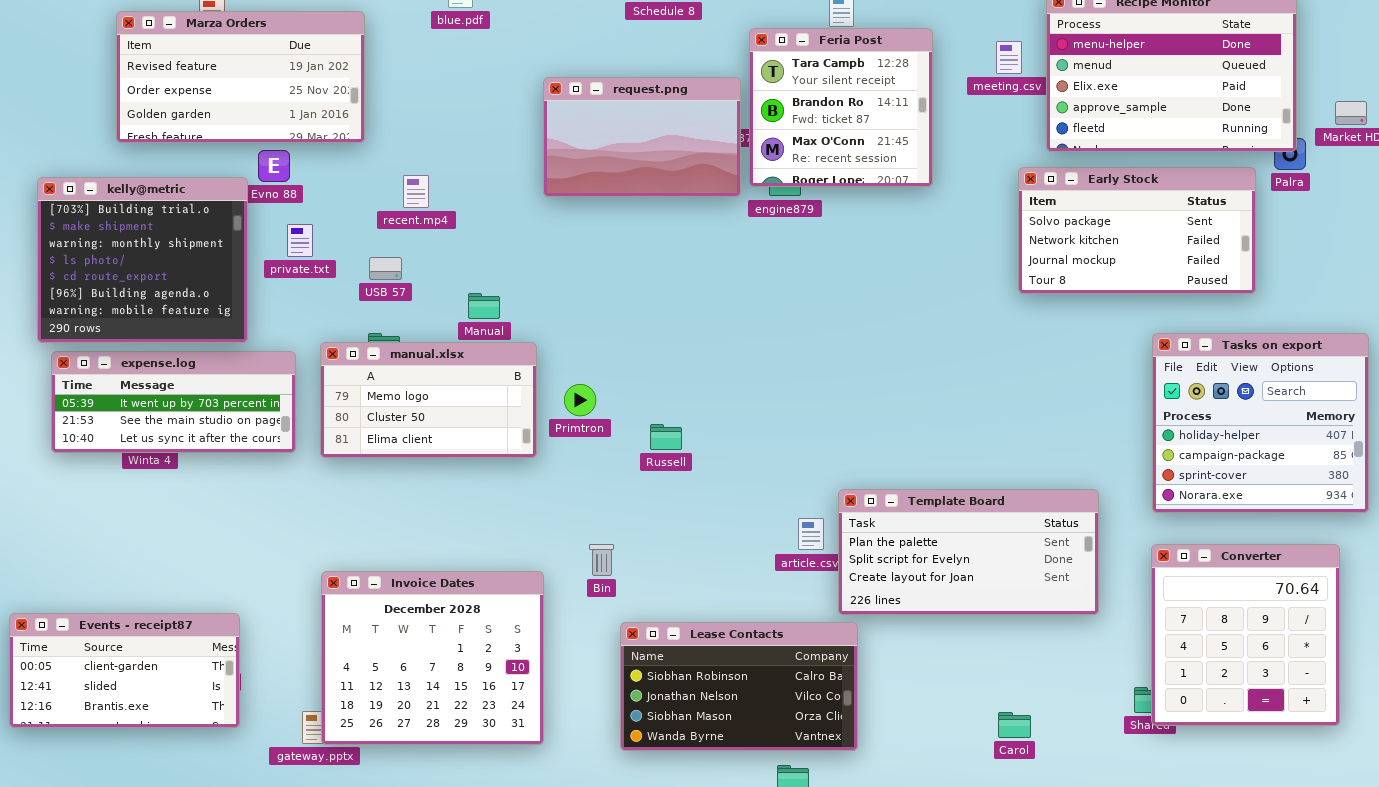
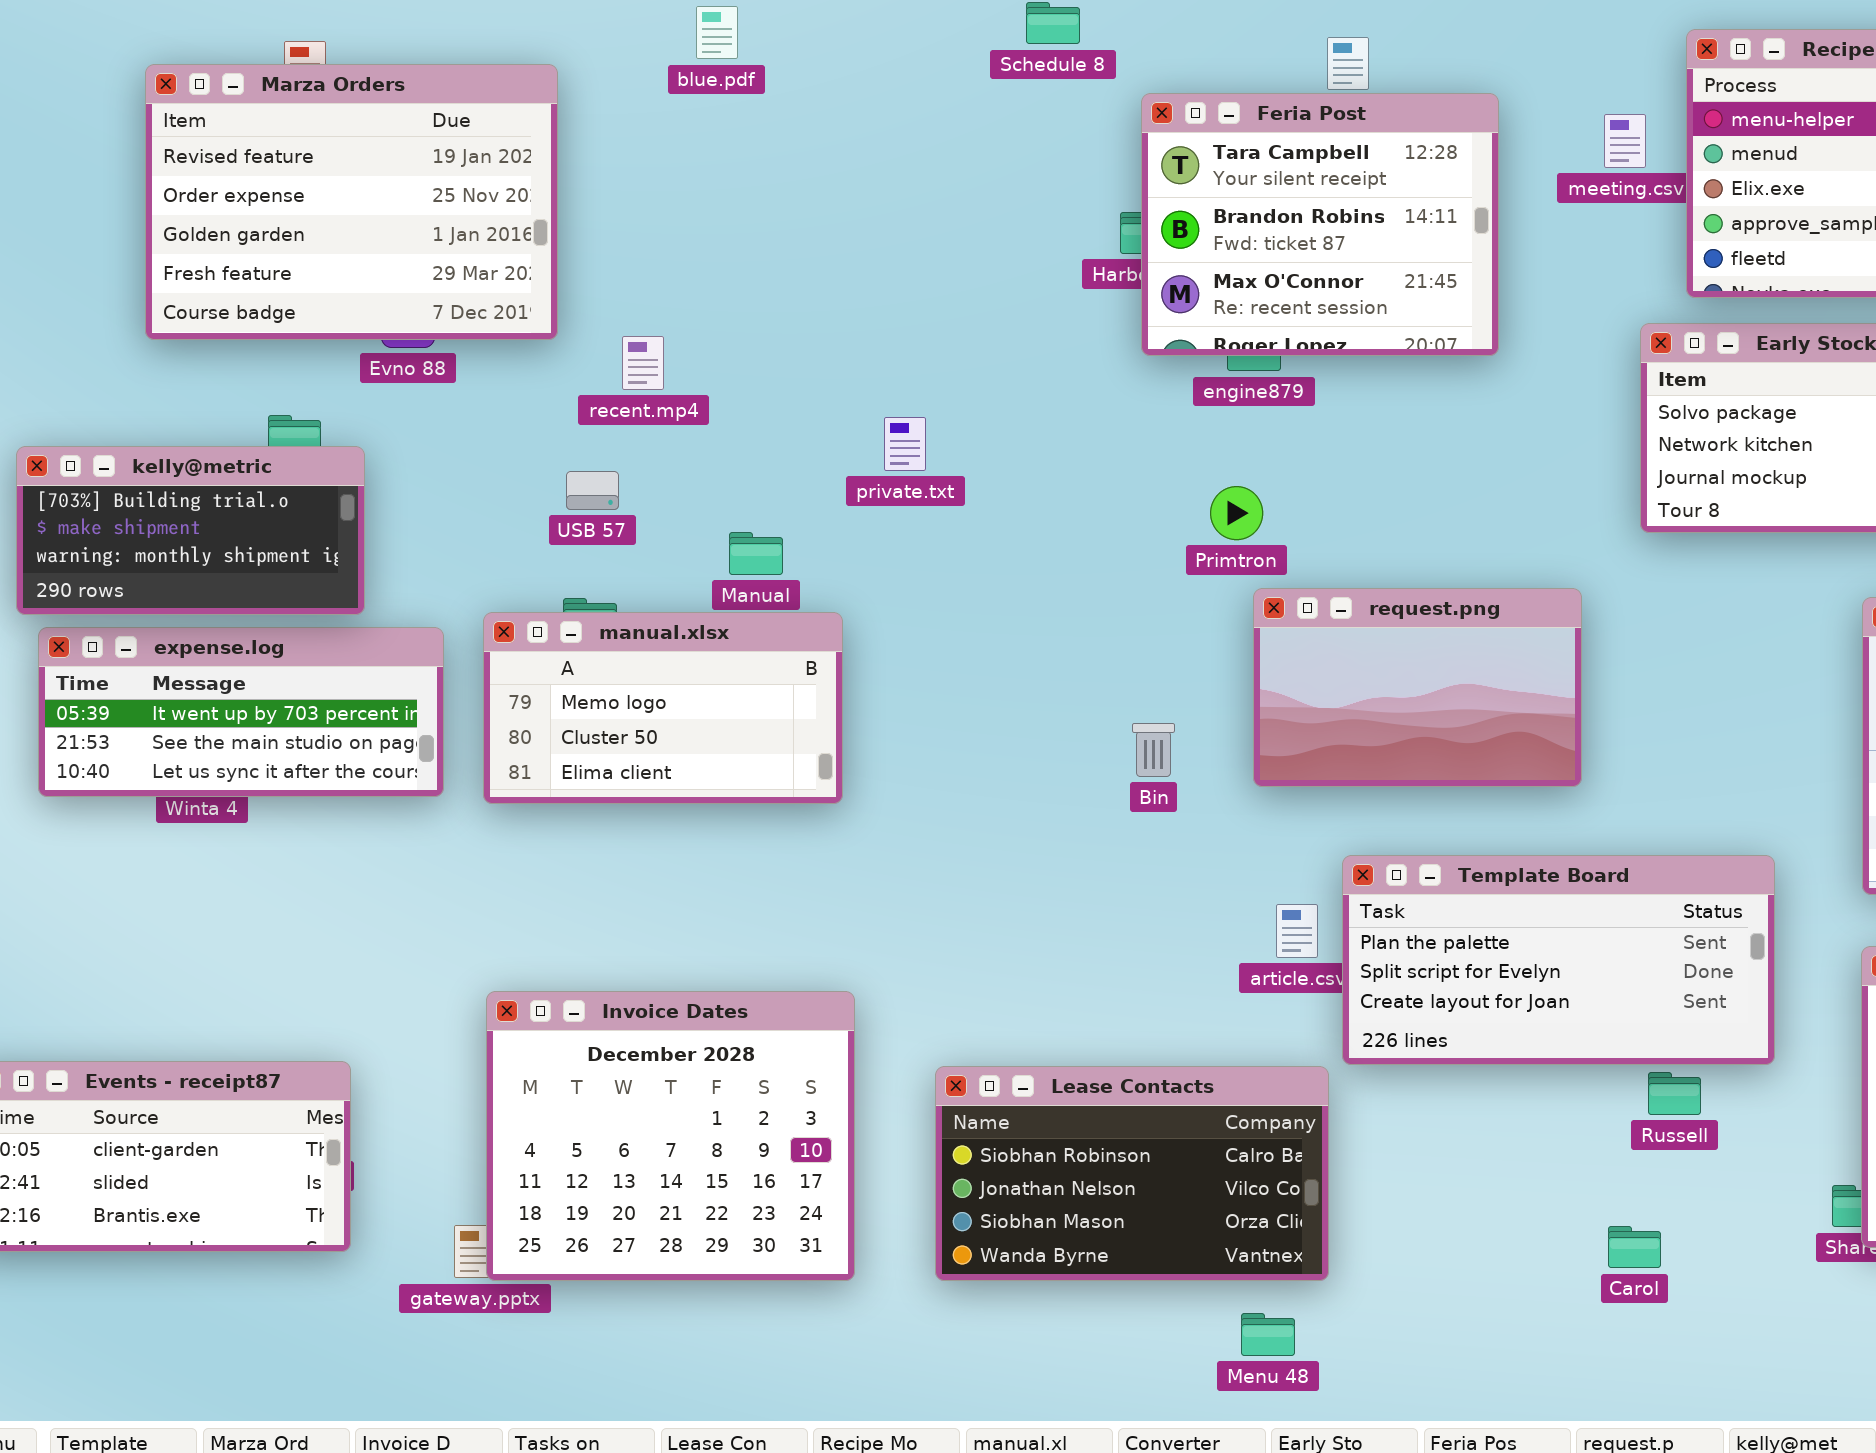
Marza Orders: [116,11,365,143] -> [145,64,558,340], resized
Feria Post: [749,28,933,187] -> [1141,93,1499,356], resized
request.png: [543,77,741,197] -> [1253,588,1582,787], moved
kelly@metric: [37,177,248,343] -> [16,446,365,615], resized
private.txt: [287,224,313,257] -> [884,417,926,471], moved
Primtron: [564,384,596,416] -> [1210,486,1263,540], moved
Russell: [650,424,682,450] -> [1648,1072,1701,1115], moved
Bin: [589,544,614,576] -> [1132,723,1175,777], moved
Lease Contacts: [620,622,858,751] -> [935,1066,1329,1281], moved

